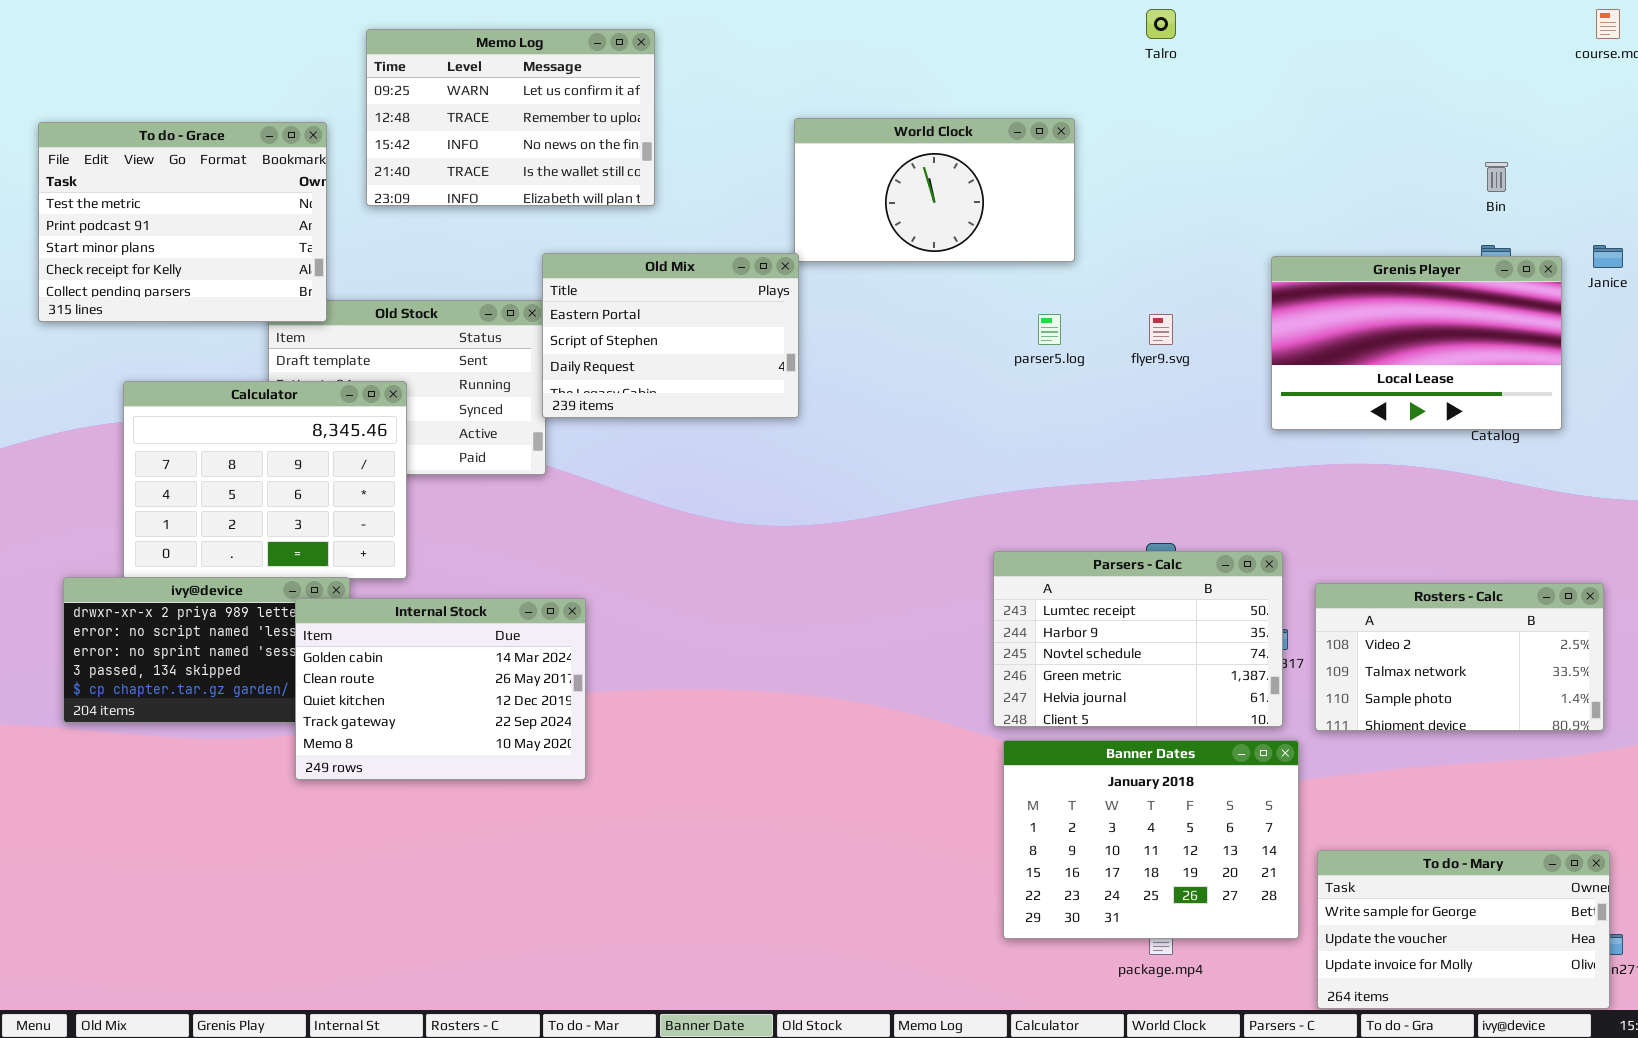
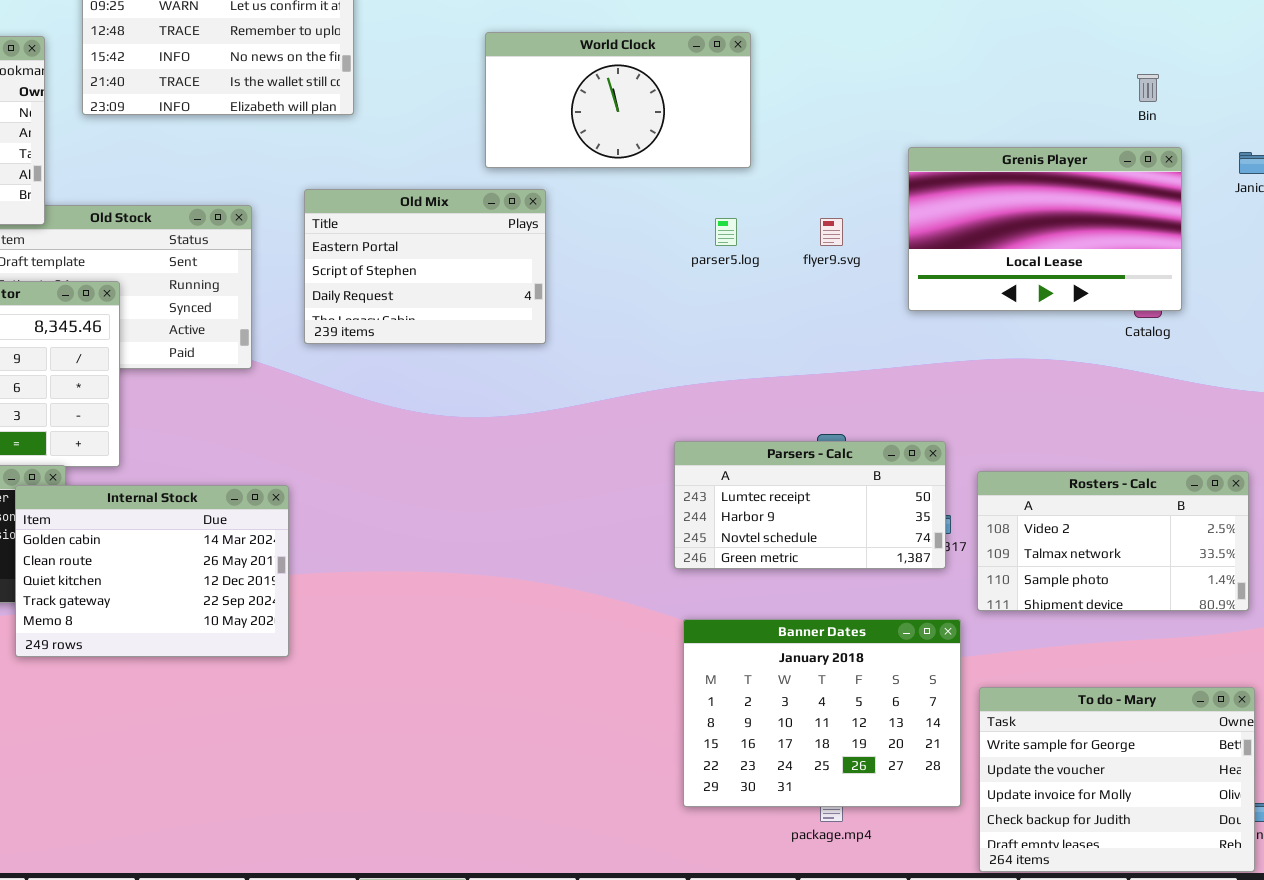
Old Mix: [542,253,799,418] -> [304,189,546,344], moved
Grenis Player: [1271,256,1562,430] -> [908,147,1182,311], moved
Parsers - Calc: [993,551,1283,727] -> [674,441,946,569], resized
To do - Mary: [1317,850,1610,1009] -> [979,687,1255,872], resized

